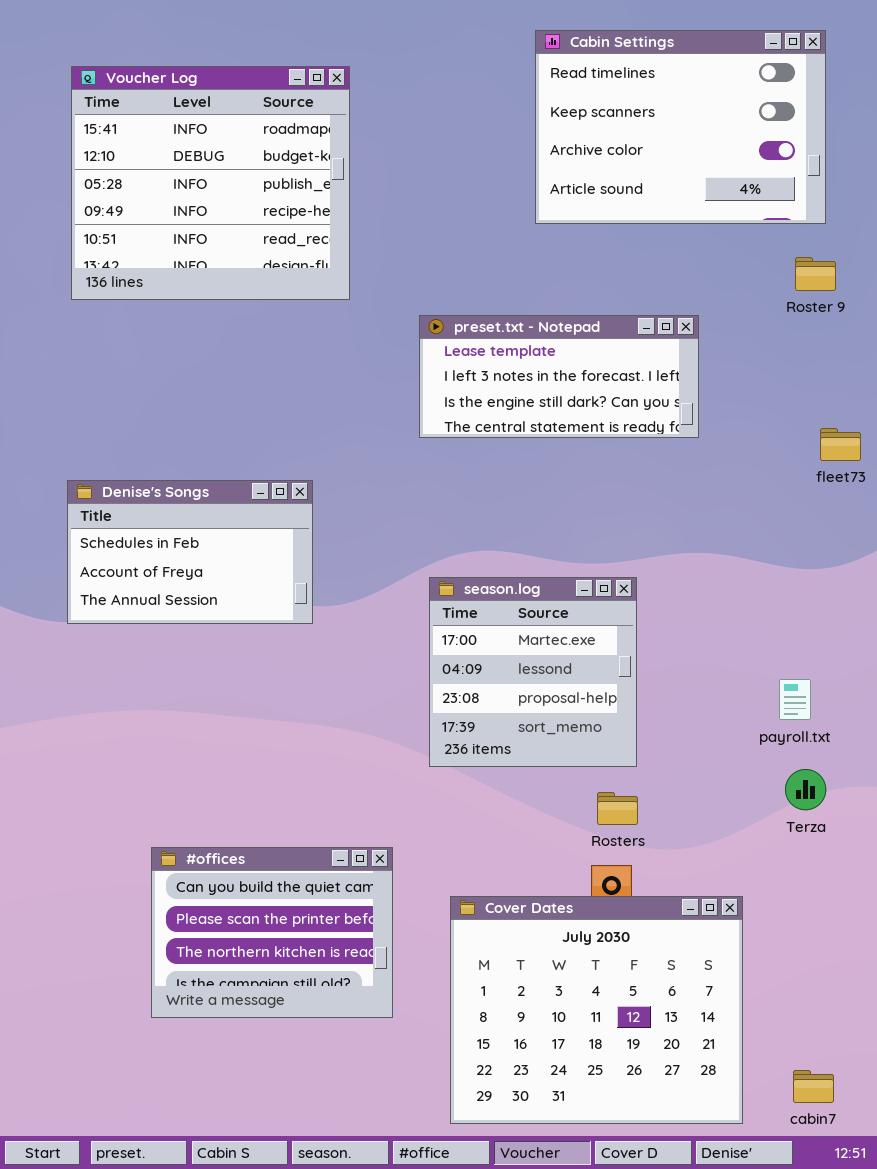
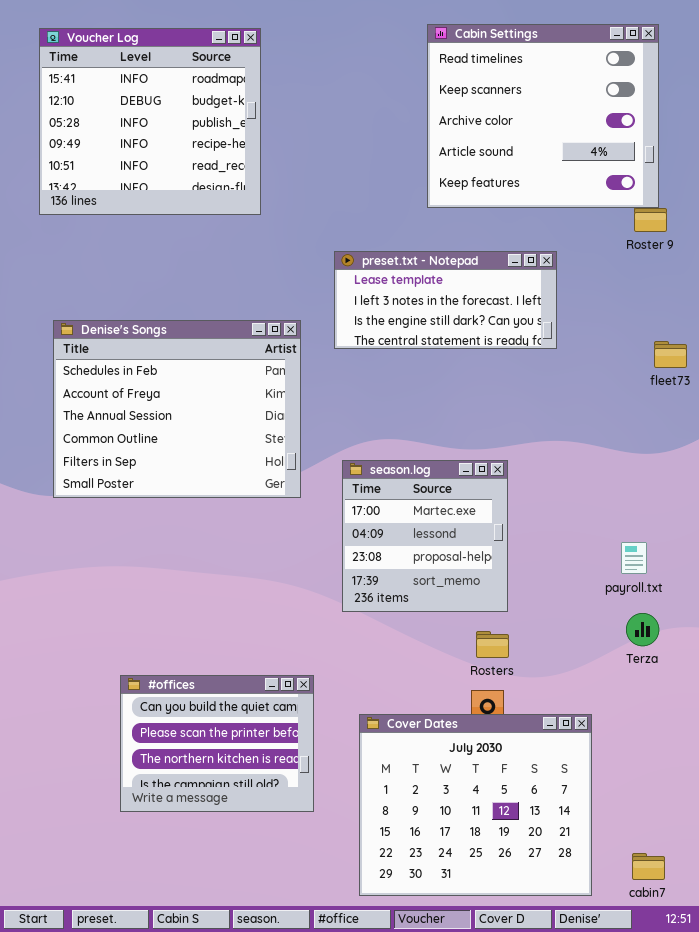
Cabin Settings: [535,30,826,224] -> [427,24,659,208], resized
Voucher Log: [71,66,350,300] -> [39,28,261,215], moved
Denise's Songs: [67,480,313,624] -> [53,320,301,498], resized

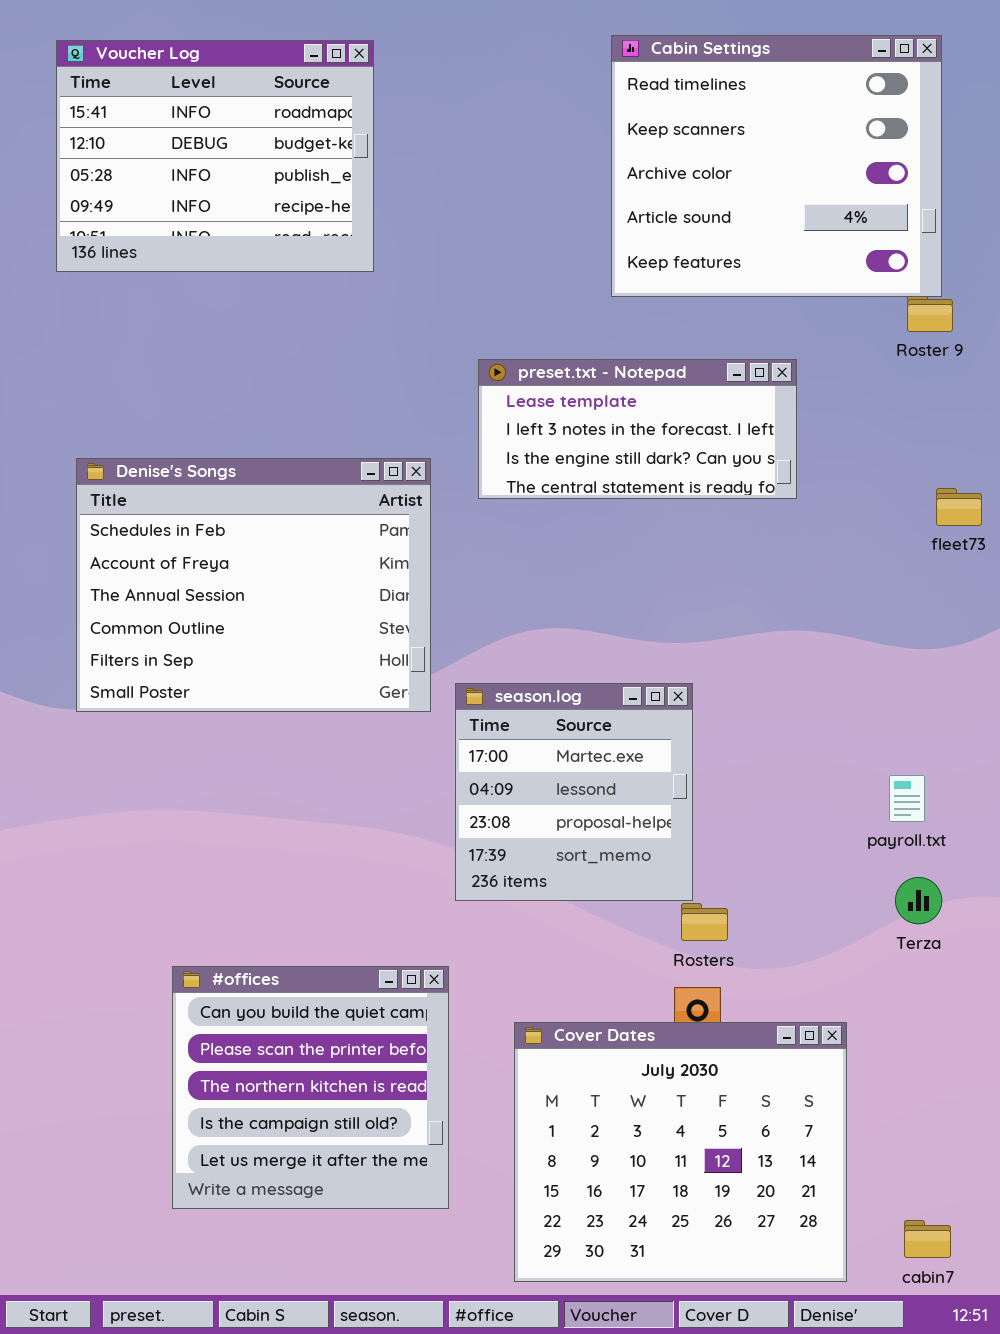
Voucher Log: [39,28,261,215] -> [56,40,374,272], resized
season.log: [342,460,508,612] -> [455,683,693,901], moved
#offices: [120,675,314,812] -> [172,966,449,1209], resized

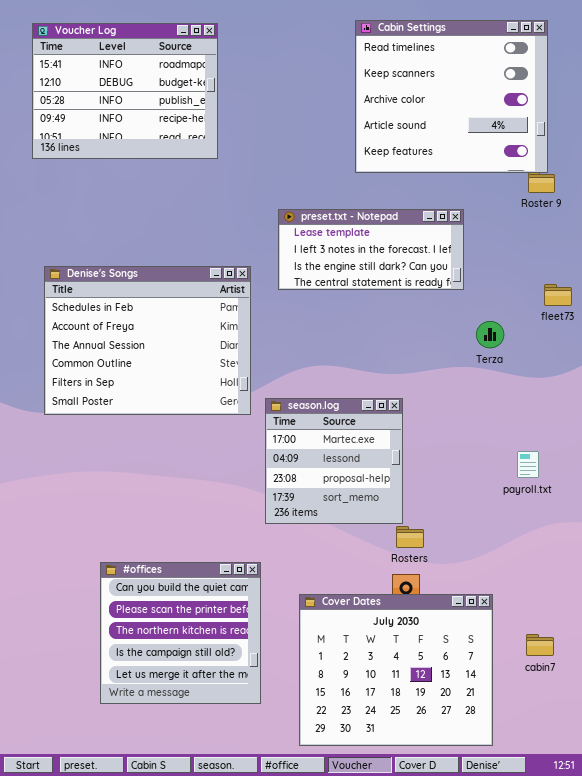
Terza: [895,877,942,924] -> [476,321,504,348], moved
cabin7: [904,1220,951,1258] -> [526,634,554,656], moved

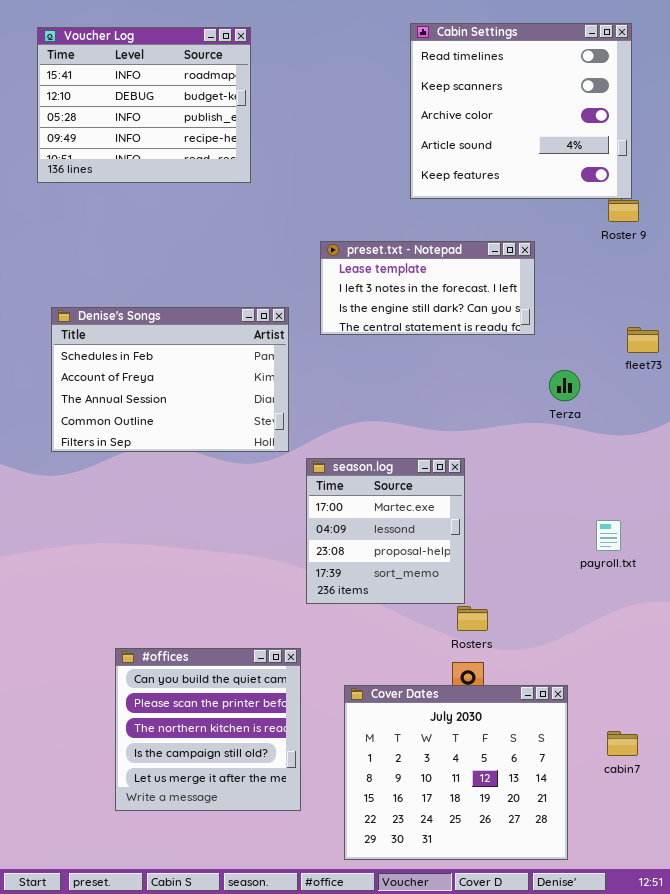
Denise's Songs: [44,266,251,415] -> [51,307,289,452], resized

